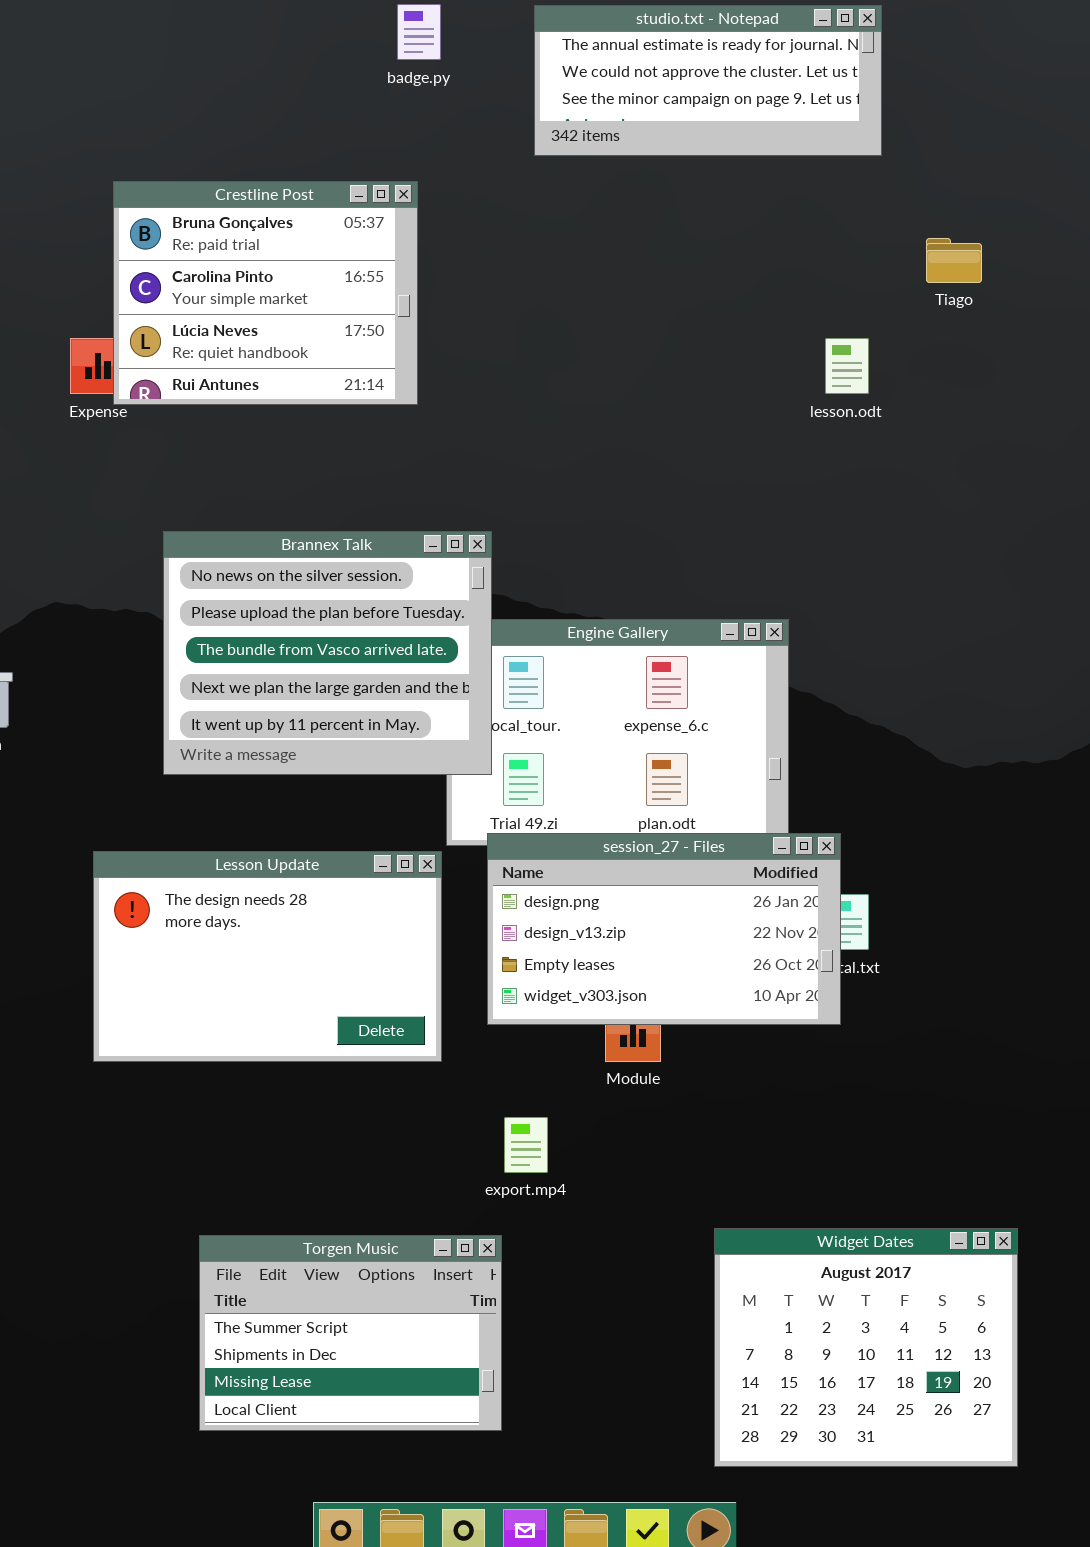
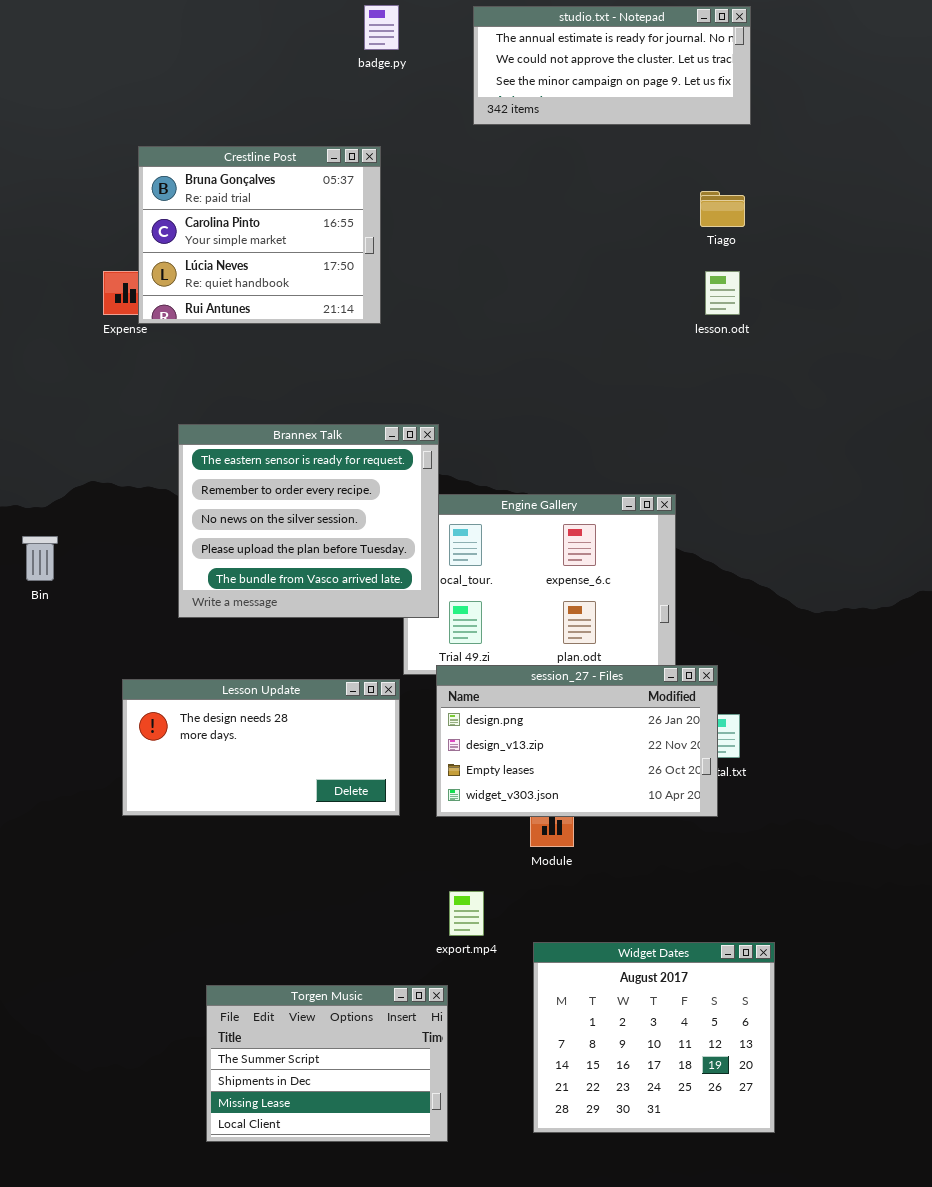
Tiago: [926,238,982,283] -> [700,191,745,227], moved
Brannex Talk: [163,531,492,775] -> [178,424,439,618], scrolled up 2 rows
Lesson Update: [93,851,442,1062] -> [122,679,400,816], resized
Widget Dates: [714,1228,1018,1467] -> [533,942,775,1133], moved

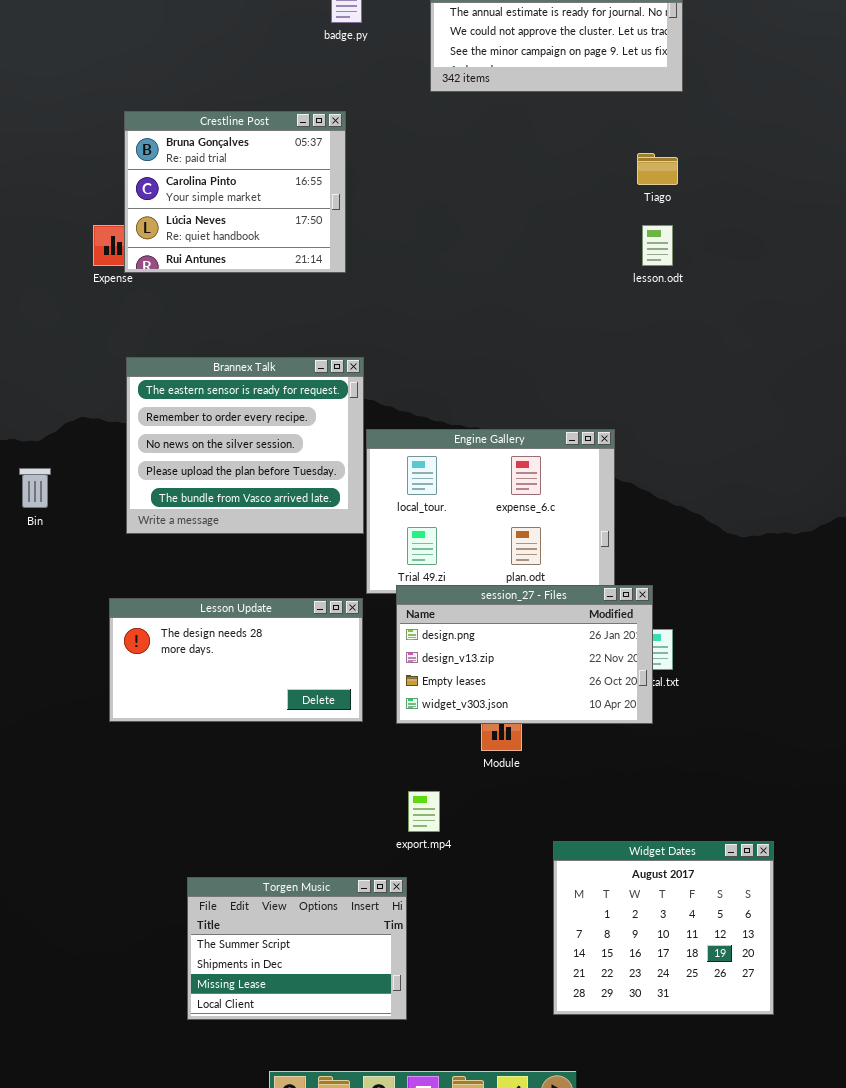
Brannex Talk: [178,424,439,618] -> [126,357,364,534], moved
Widget Dates: [533,942,775,1133] -> [553,841,774,1015], moved

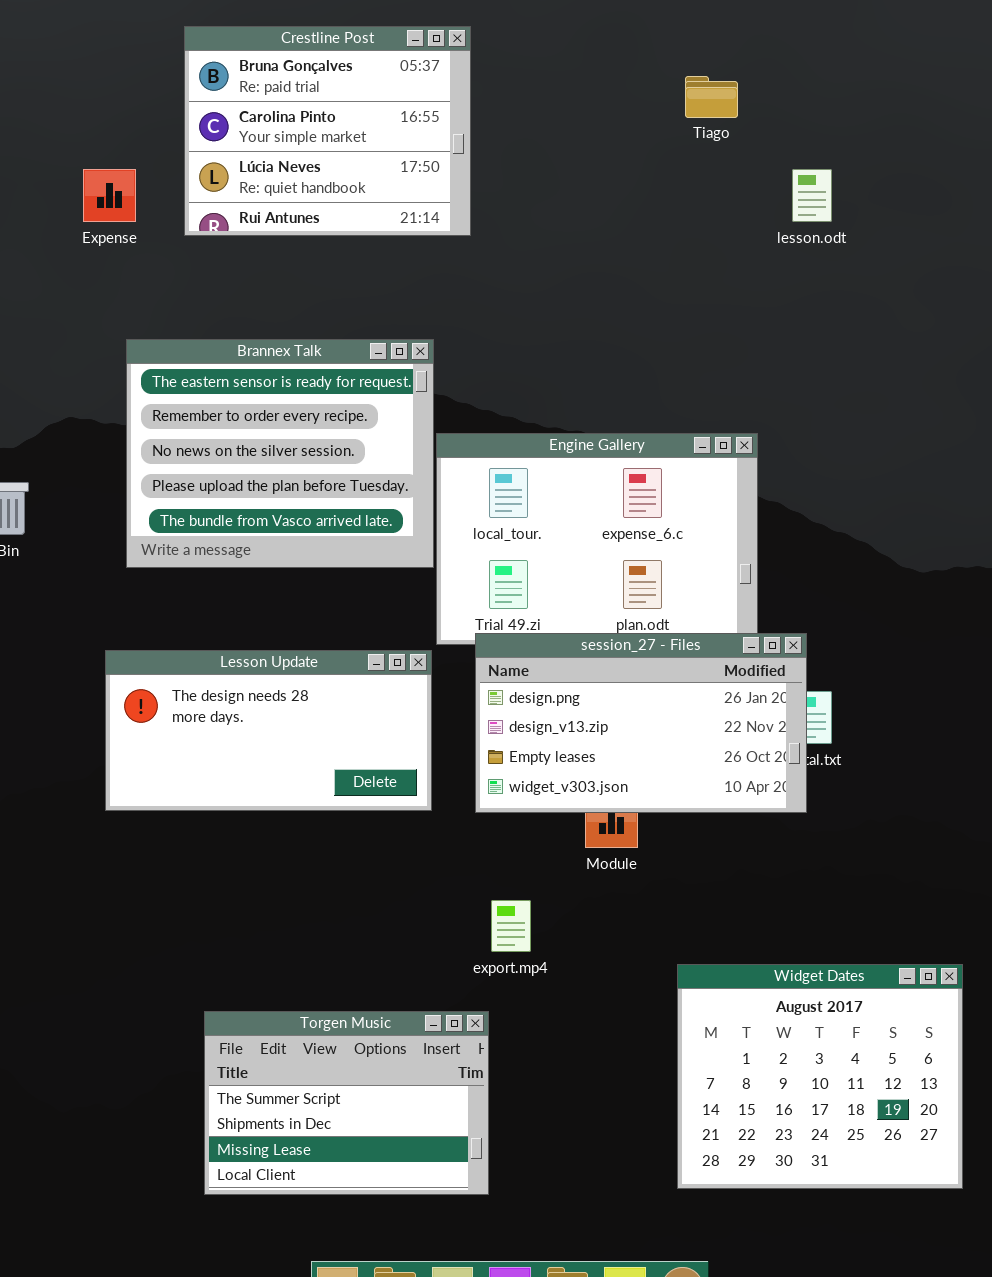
Crestline Post: [124,111,346,273] -> [184,26,471,236], moved
Tiago: [637,153,678,185] -> [685,76,738,118], moved

